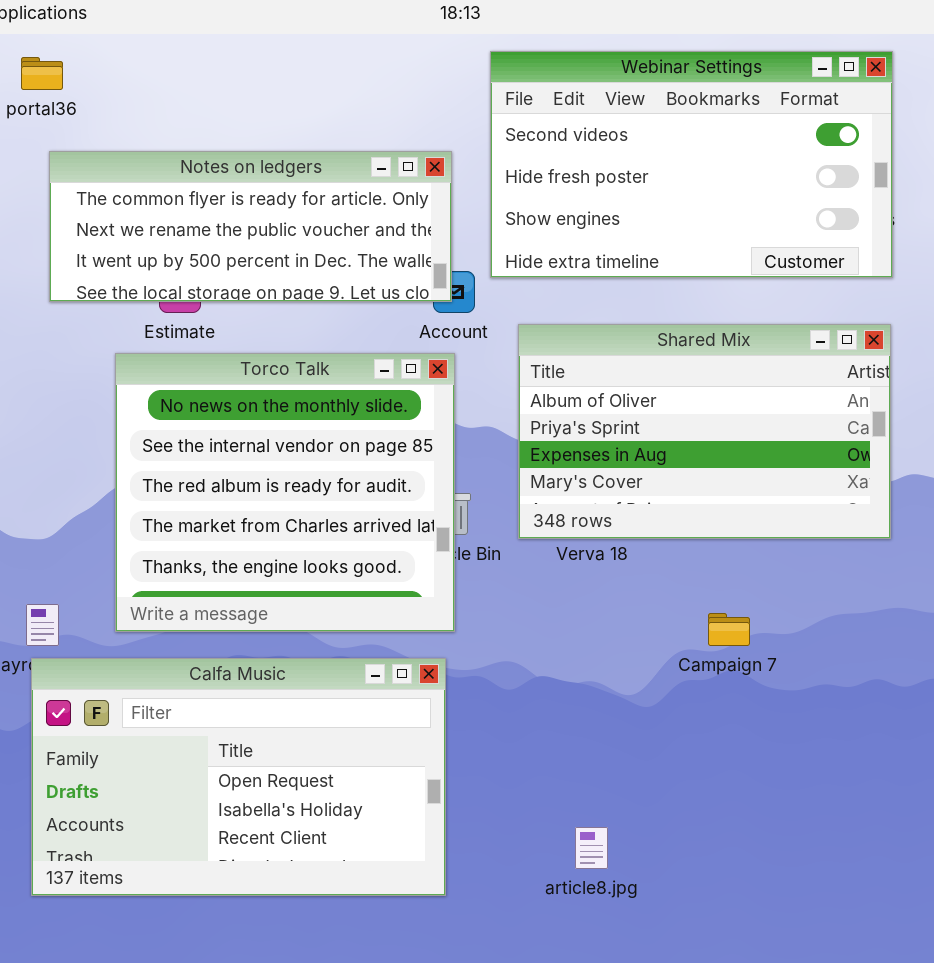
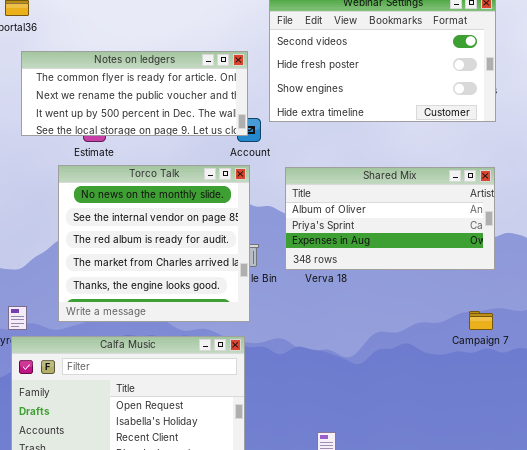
Shared Mix: [518,324,891,539] -> [285,167,495,270], resized
Campaign 7: [708,613,750,646] -> [469,311,493,330], moved

